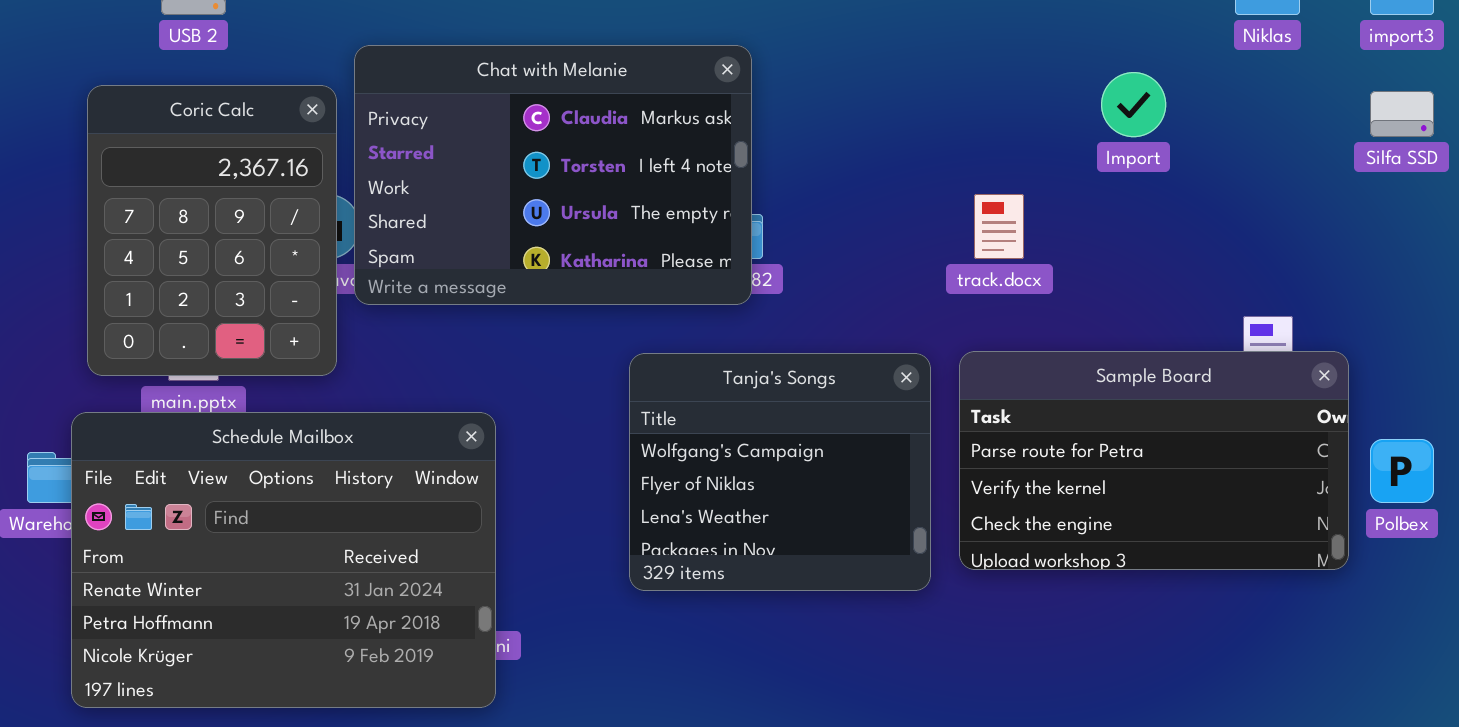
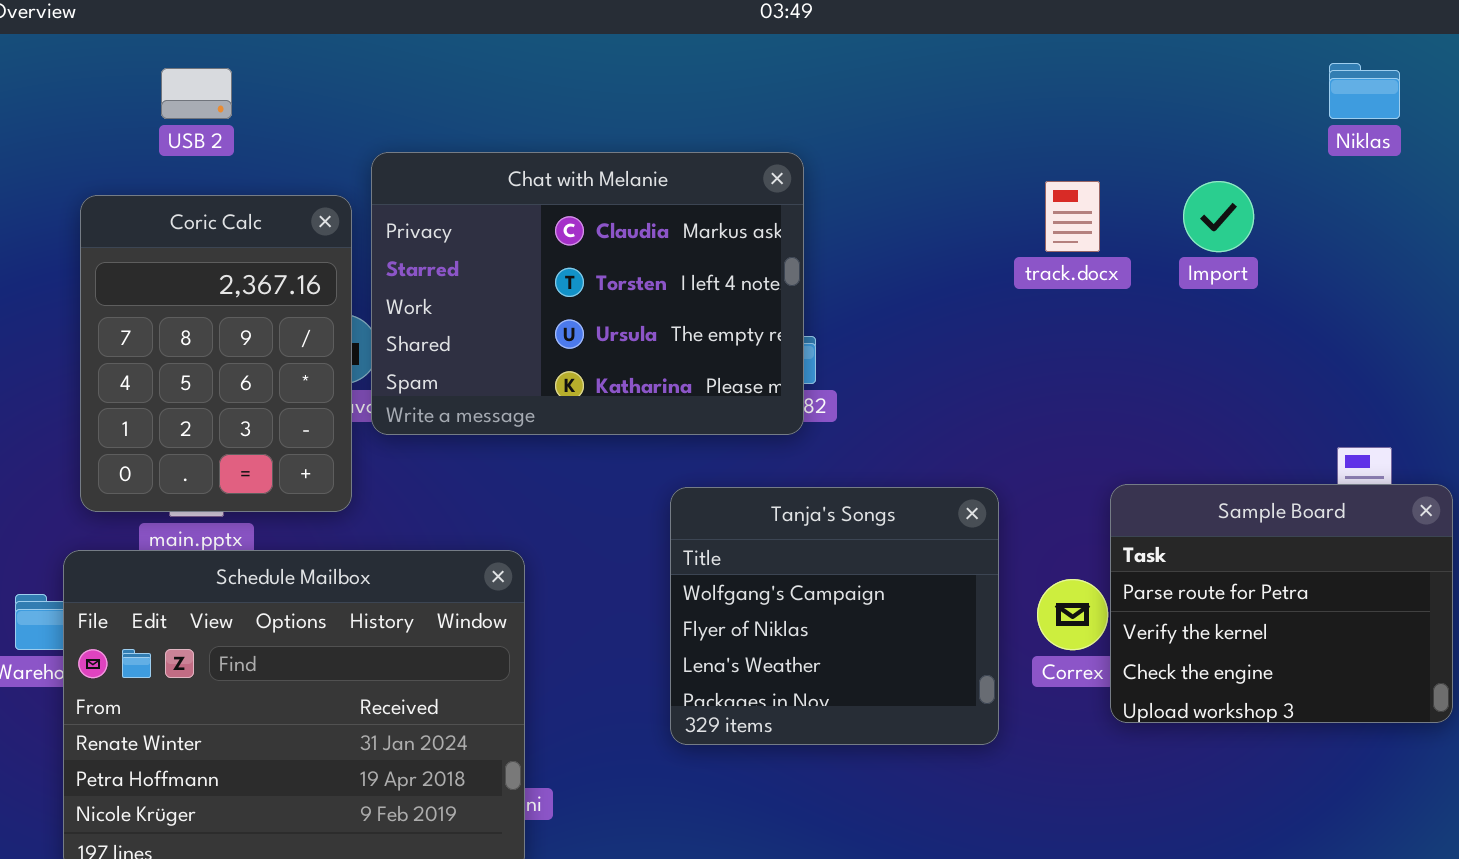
track.docx: [974,194,1024,259] -> [1045,181,1100,252], moved
Sample Board: [959,351,1349,570] -> [1110,484,1453,723], resized

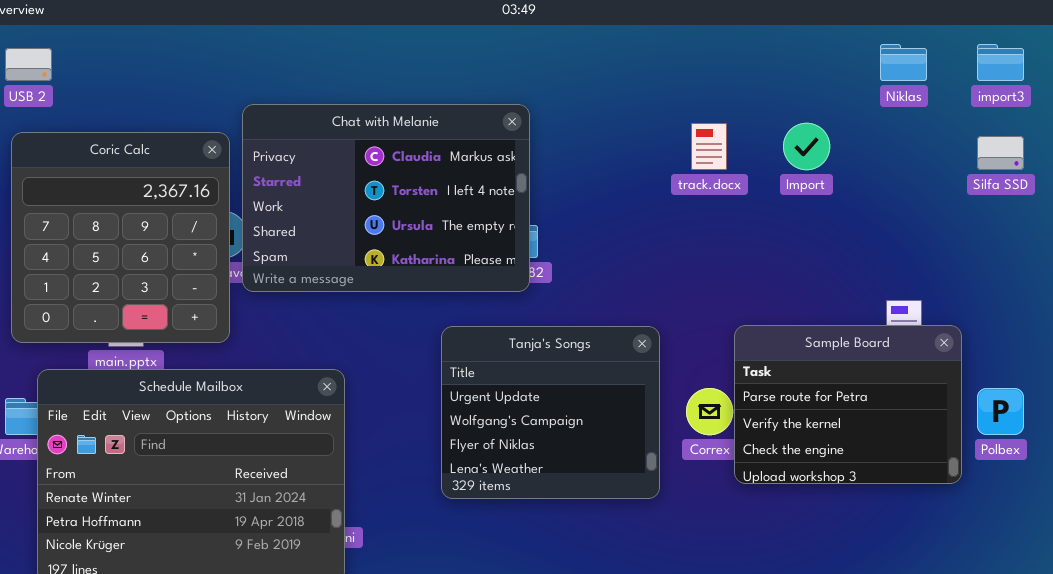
USB 2: [161,68,232,119] -> [5,48,52,81], moved
Coric Calc: [80,195,352,512] -> [11,132,230,343], resized
Tanja's Songs: [670,487,999,745] -> [441,326,660,499], scrolled up 1 row

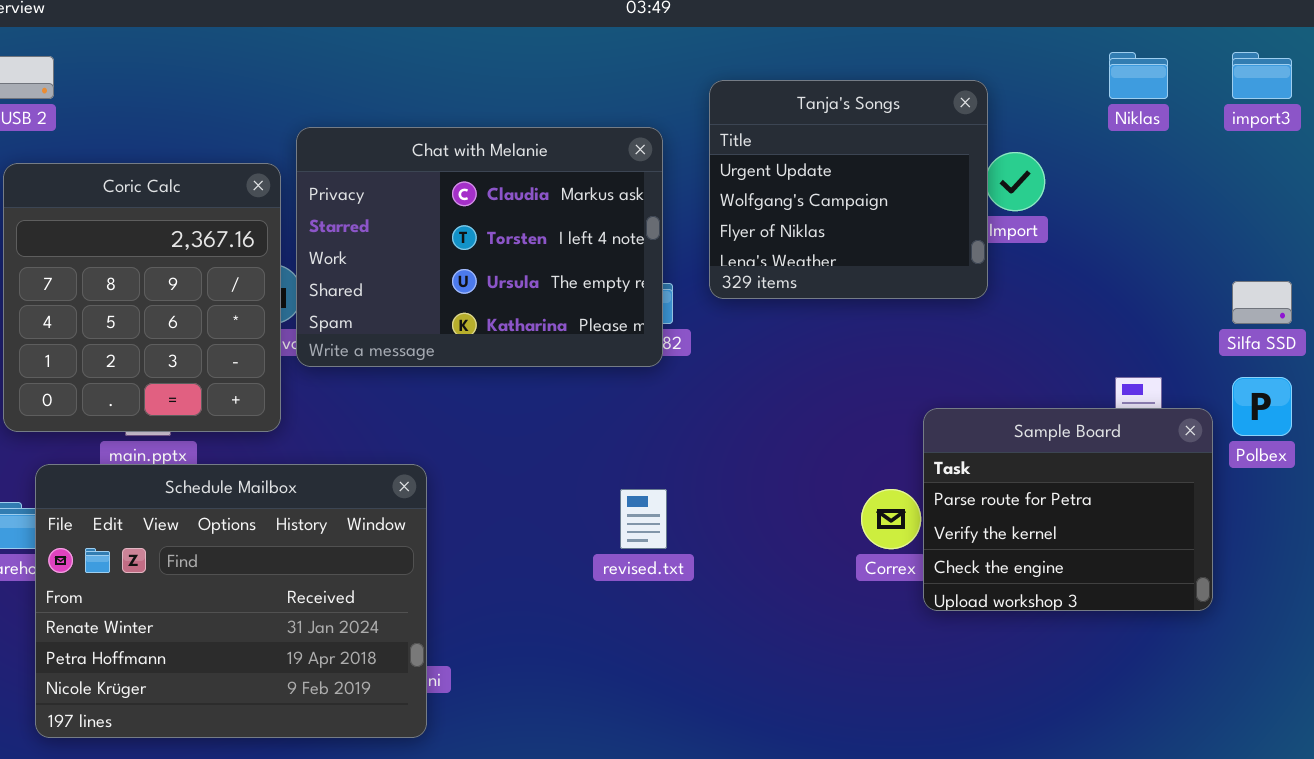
Silfa SSD: [977,136,1024,170] -> [1232,281,1292,324], moved
Tanja's Songs: [441,326,660,499] -> [709,80,988,299], moved
Polbex: [977,388,1024,435] -> [1232,377,1292,436], moved

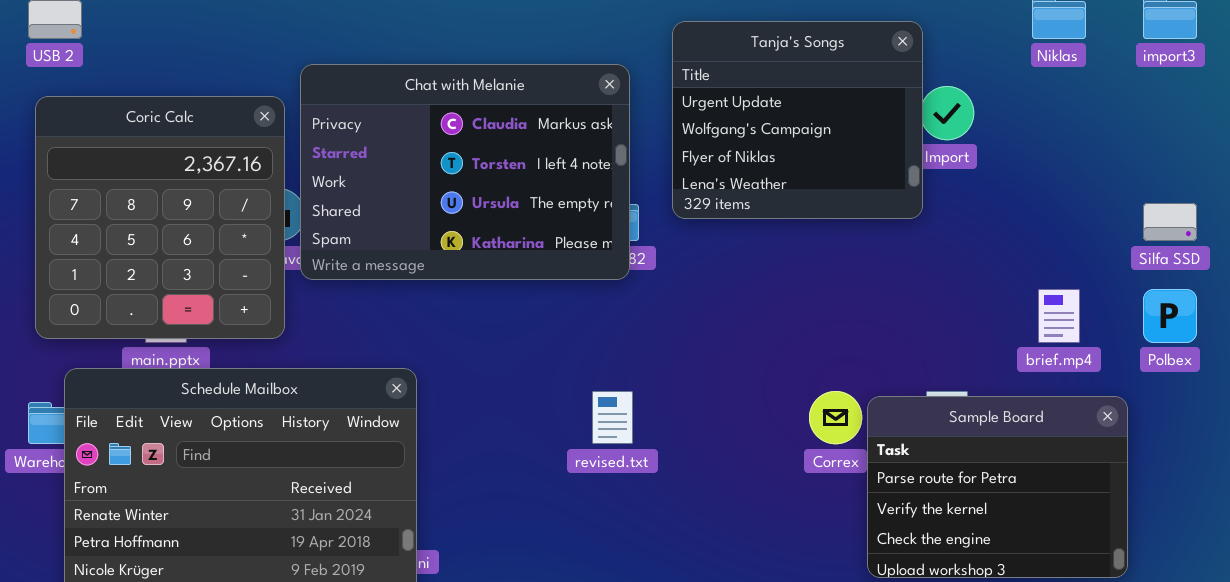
Sample Board: [923,408,1213,611] -> [867,396,1128,578], moved

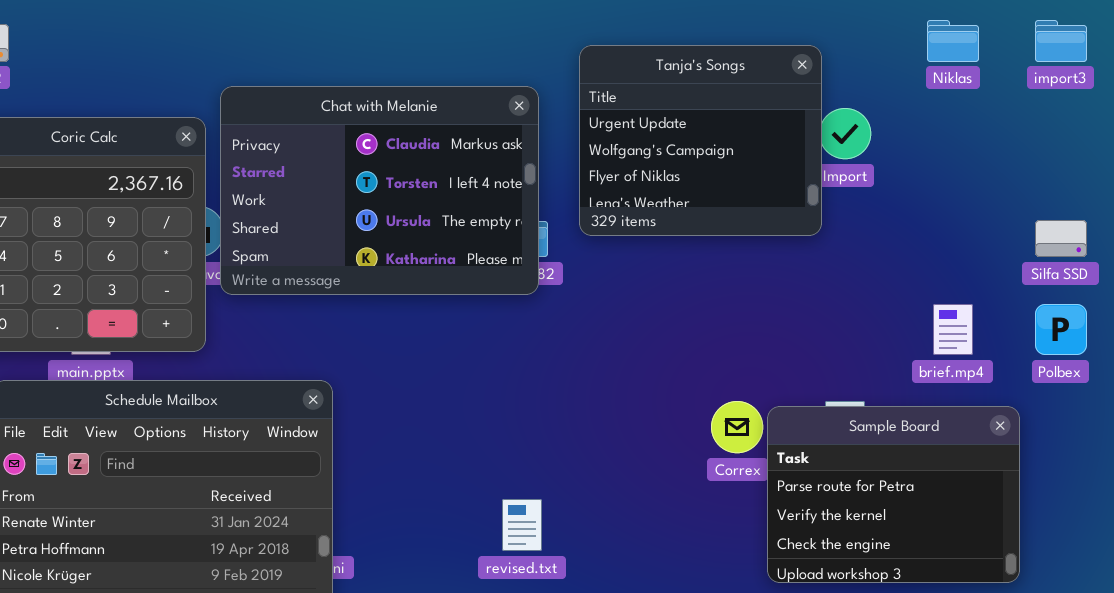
revised.txt: [592,391,633,444] -> [502,499,542,551], moved

